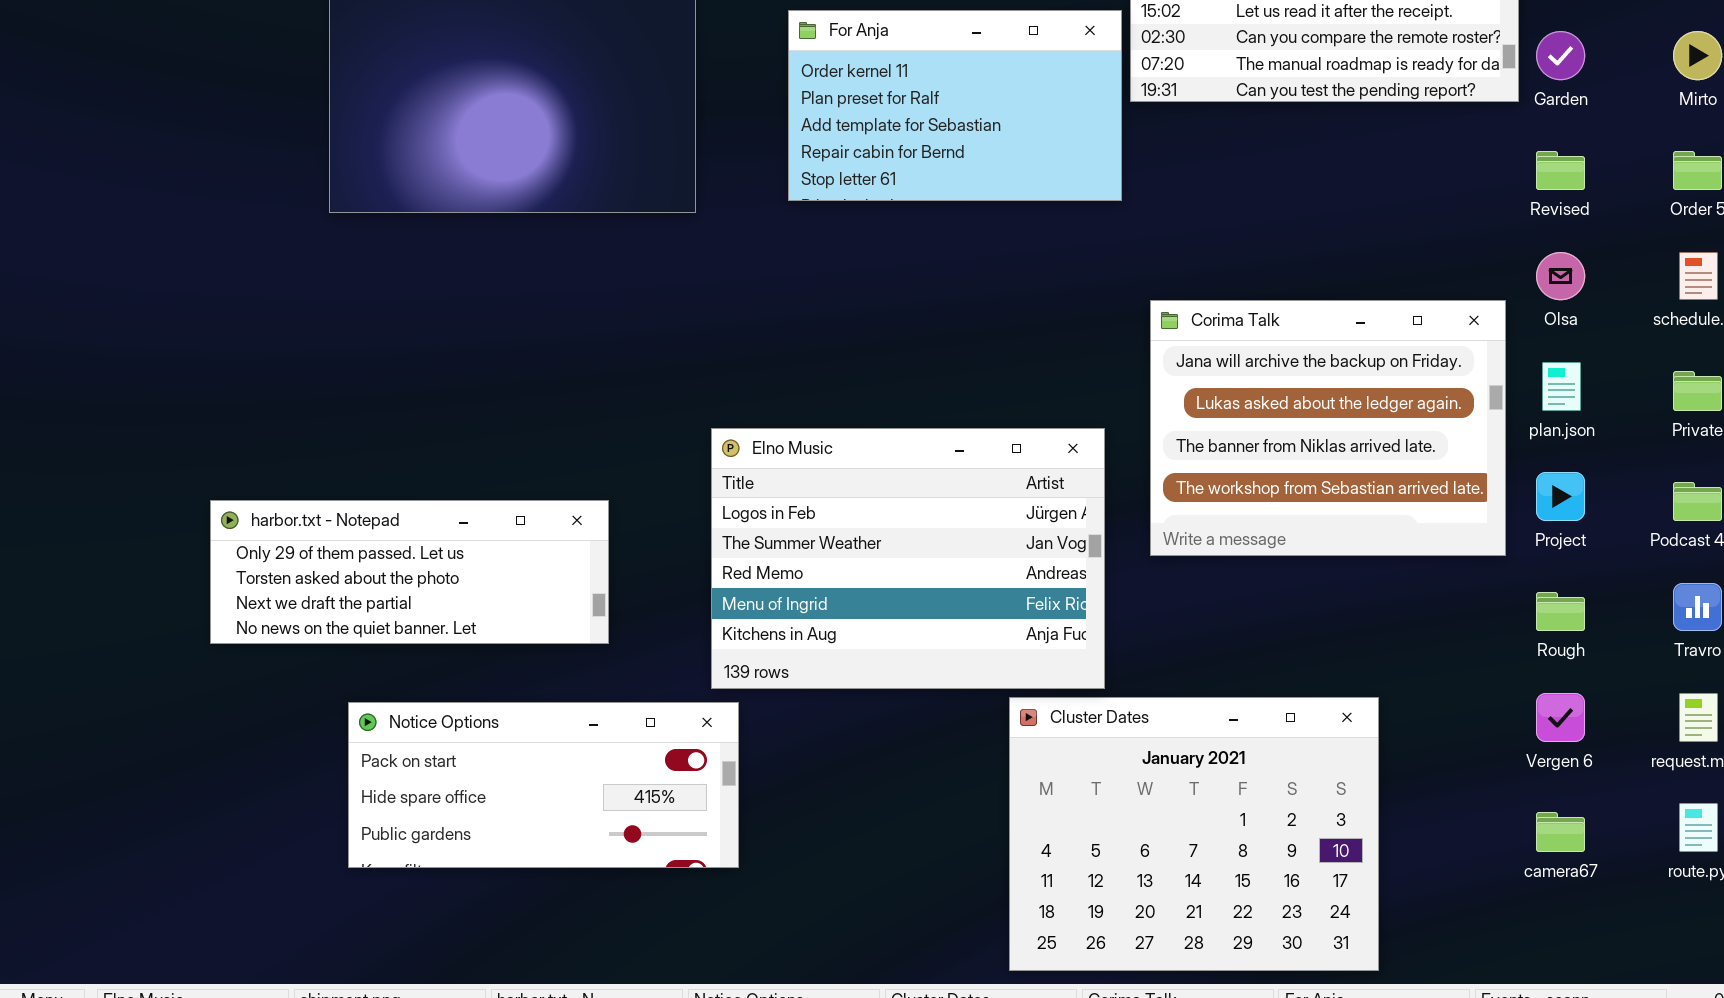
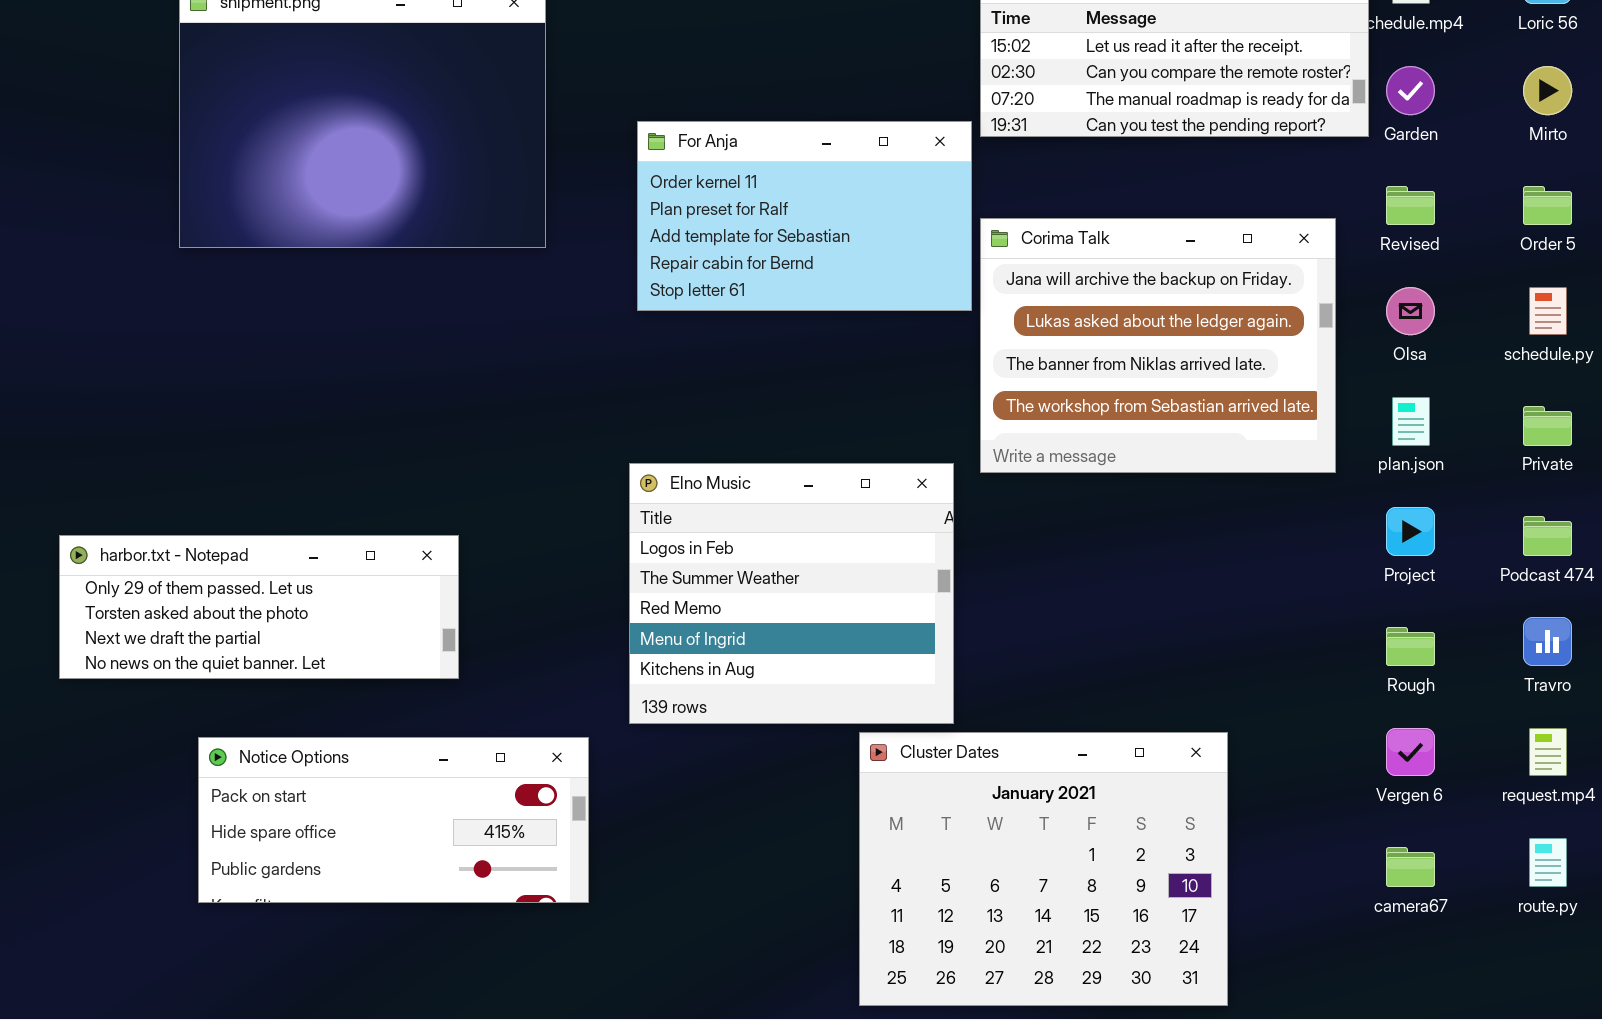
For Anja: [788,10,1122,201] -> [637,121,972,311], moved
Corima Talk: [1150,300,1506,556] -> [980,218,1336,473], moved
Elno Music: [711,428,1105,689] -> [629,463,954,724], resized

